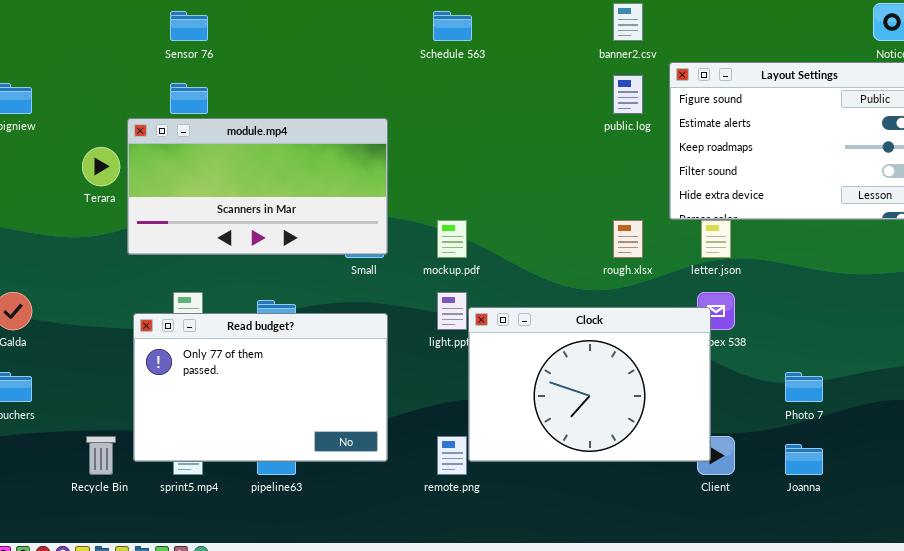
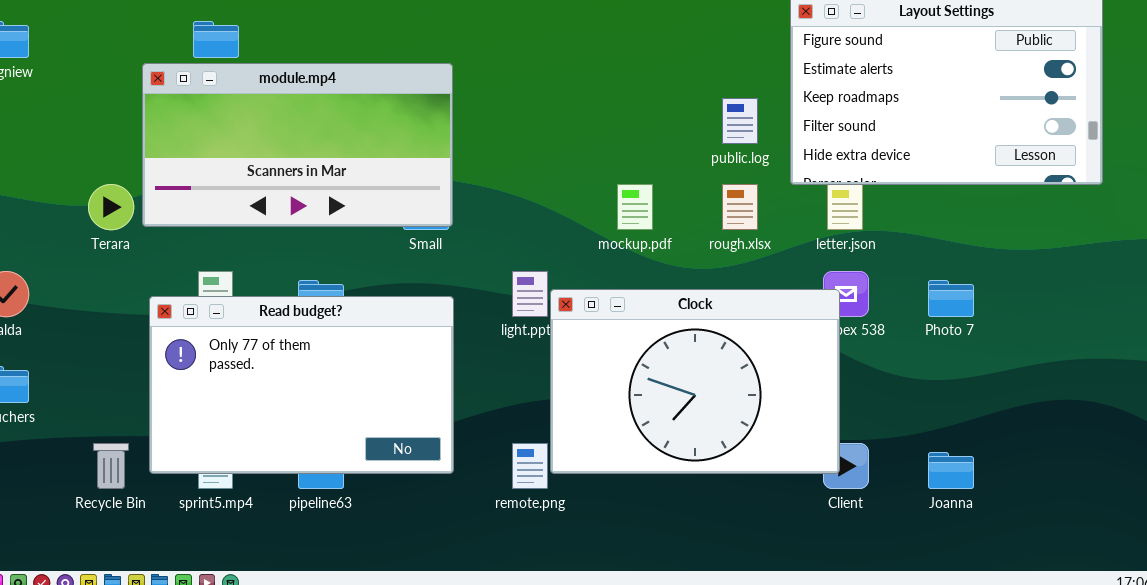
public.log: [613,75,643,114] -> [722,98,758,144], moved
Terara: [82,147,120,186] -> [88,184,134,230], moved
mockup.pdf: [437,220,467,258] -> [617,184,653,230], moved
Photo 7: [785,372,823,402] -> [928,280,974,317], moved

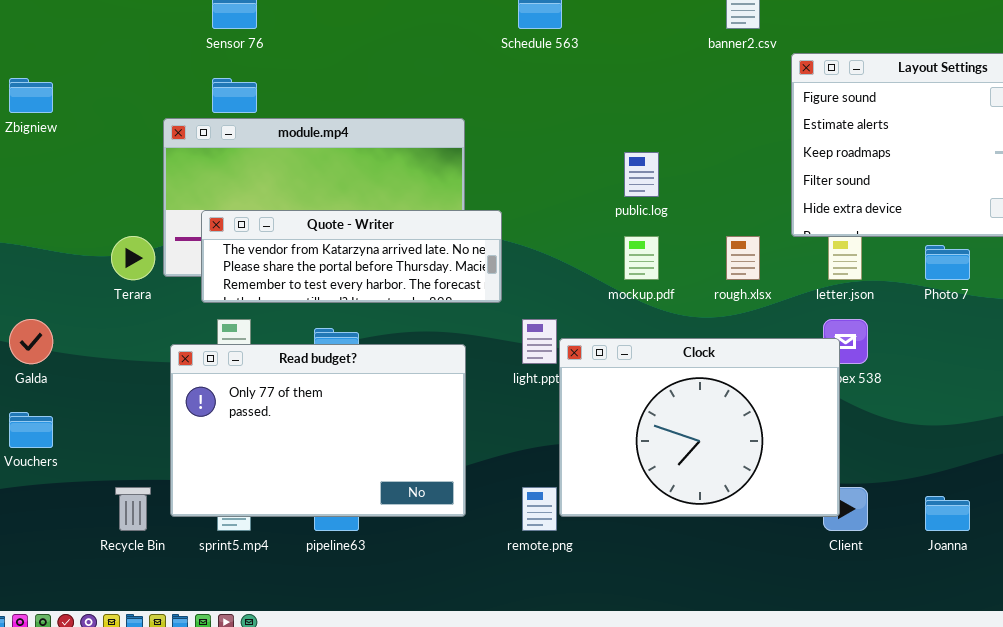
public.log: [722,98,758,144] -> [624,152,659,197], moved
Quote - Writer: none -> [201,210,502,303], opened
Photo 7: [928,280,974,317] -> [925,245,970,280], moved

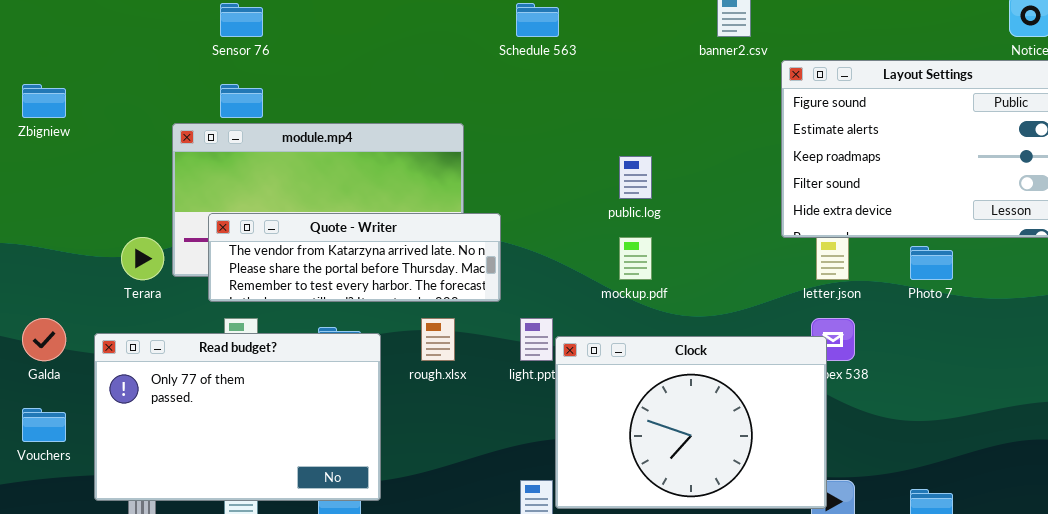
rough.xlsx: [726,236,760,280] -> [421,318,455,361], moved
Read budget?: [170,344,466,517] -> [94,333,381,501], moved

